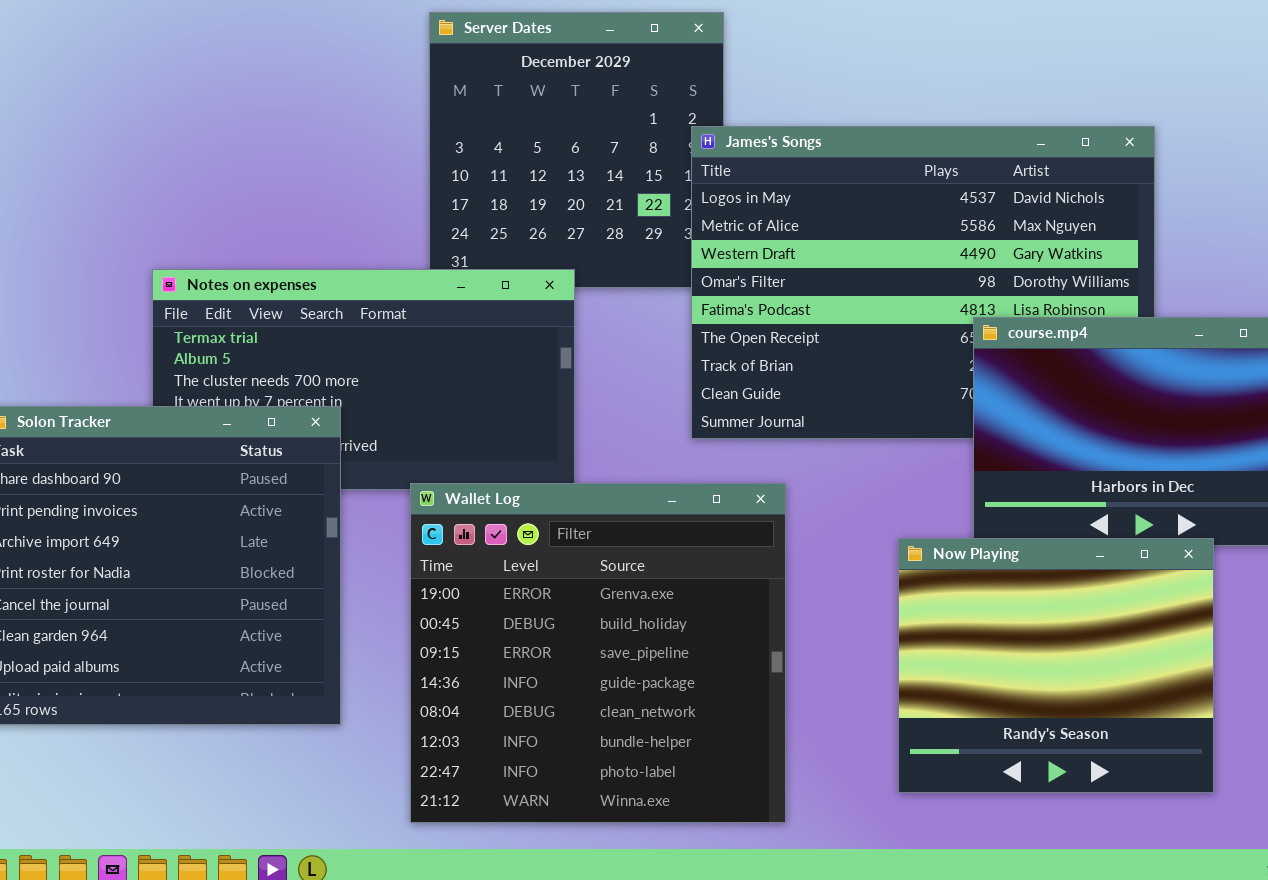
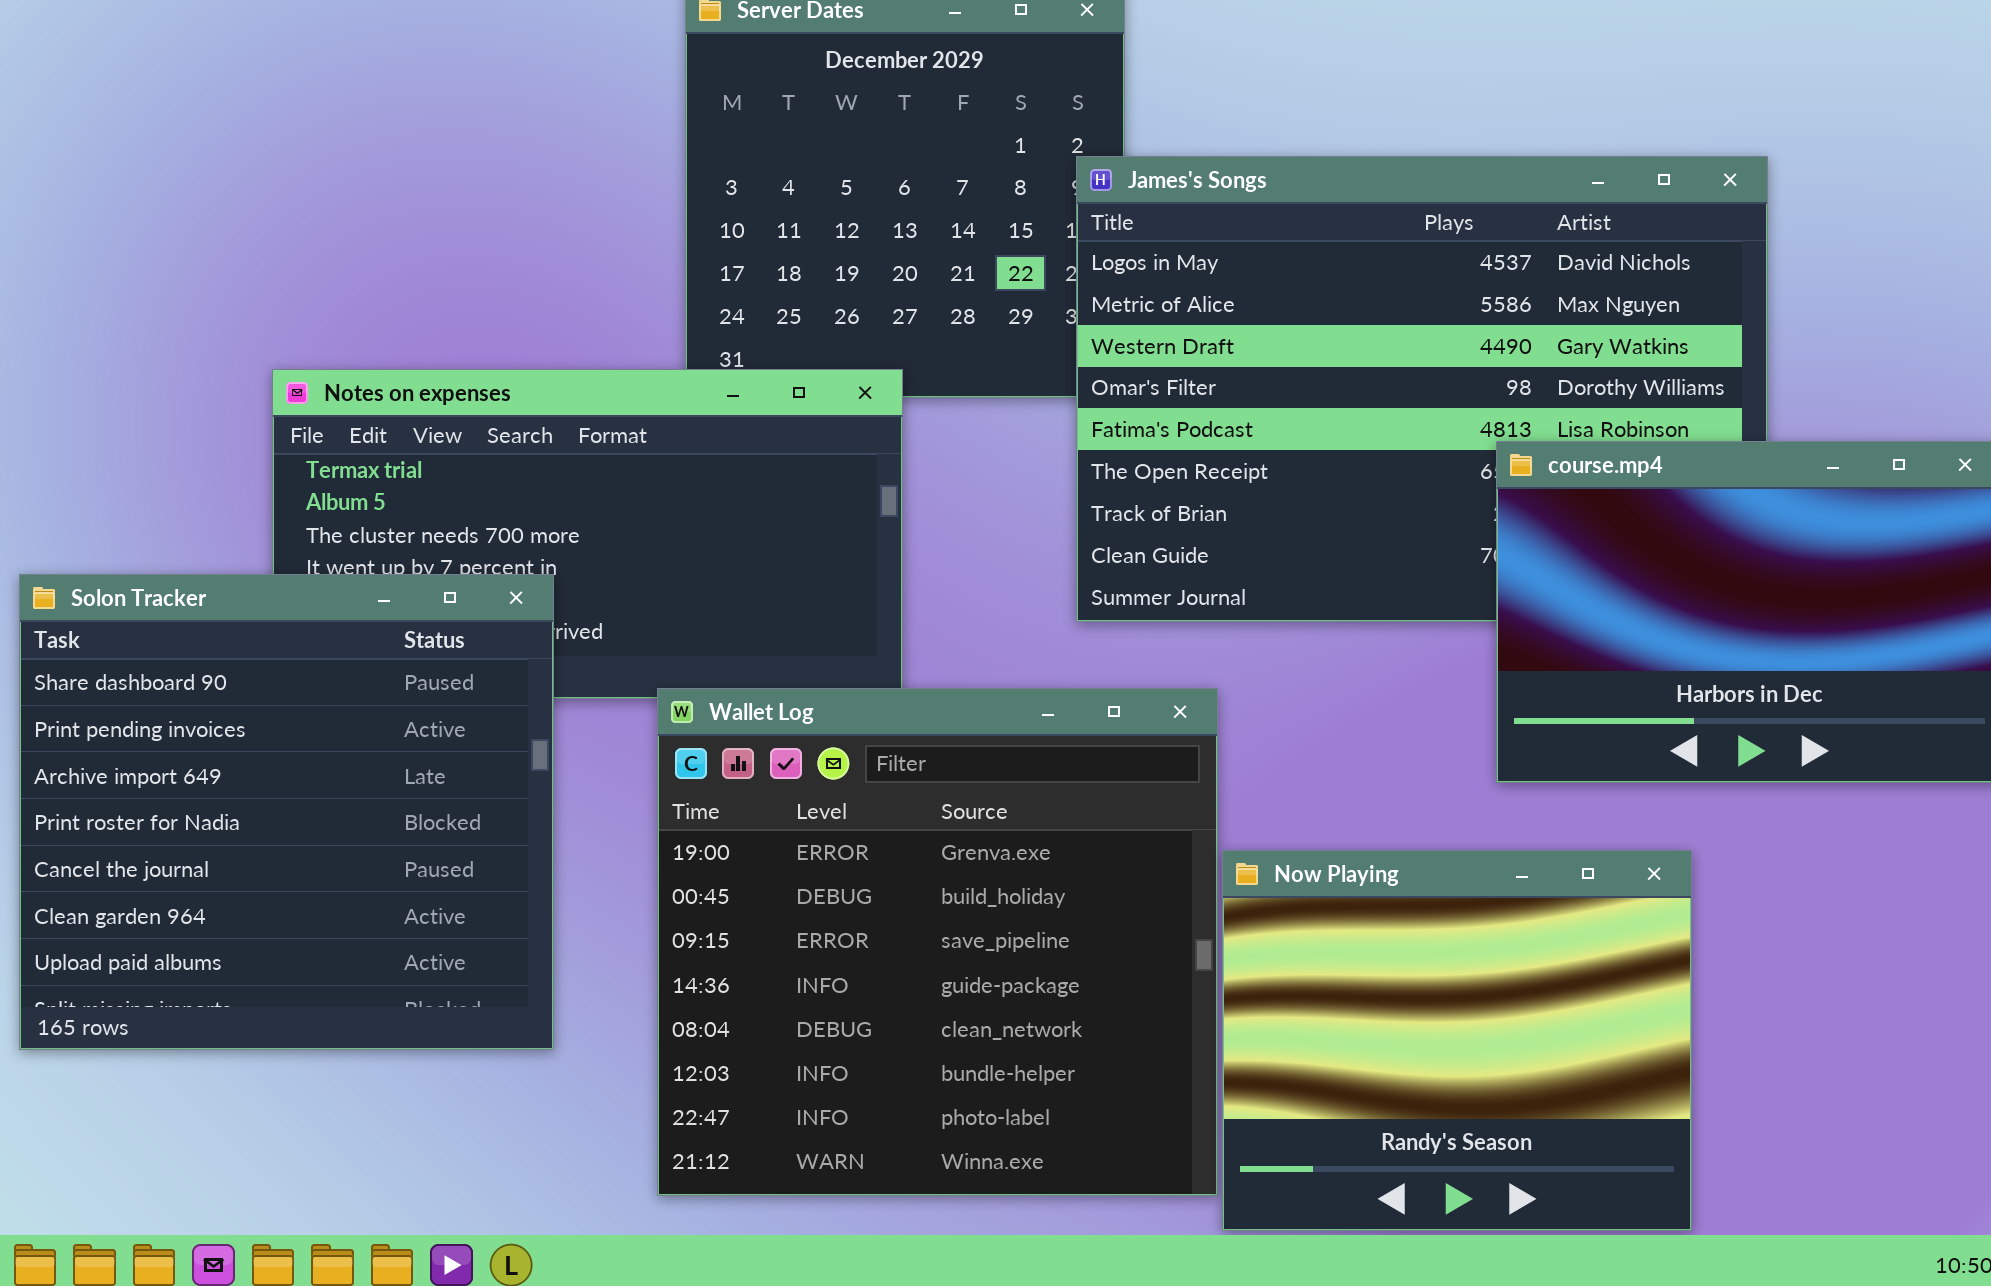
Now Playing: [898,538,1214,793] -> [1222,850,1692,1231], moved

